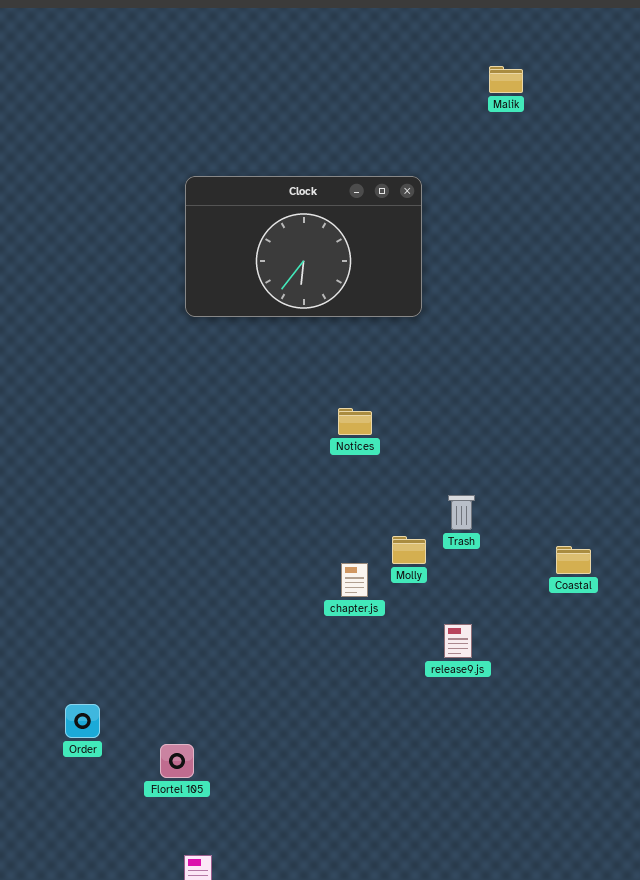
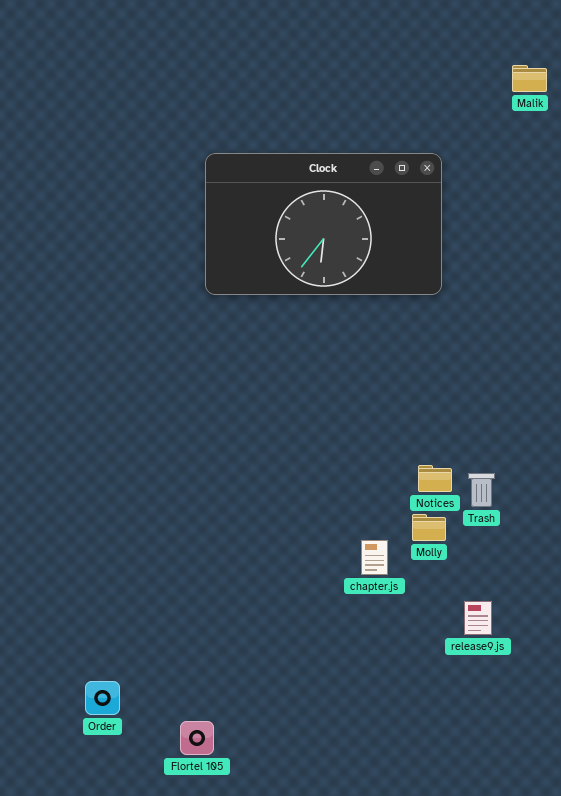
Malik: [489,66,523,93] -> [512,65,547,92], moved
Notices: [338,408,372,435] -> [418,465,452,492], moved

